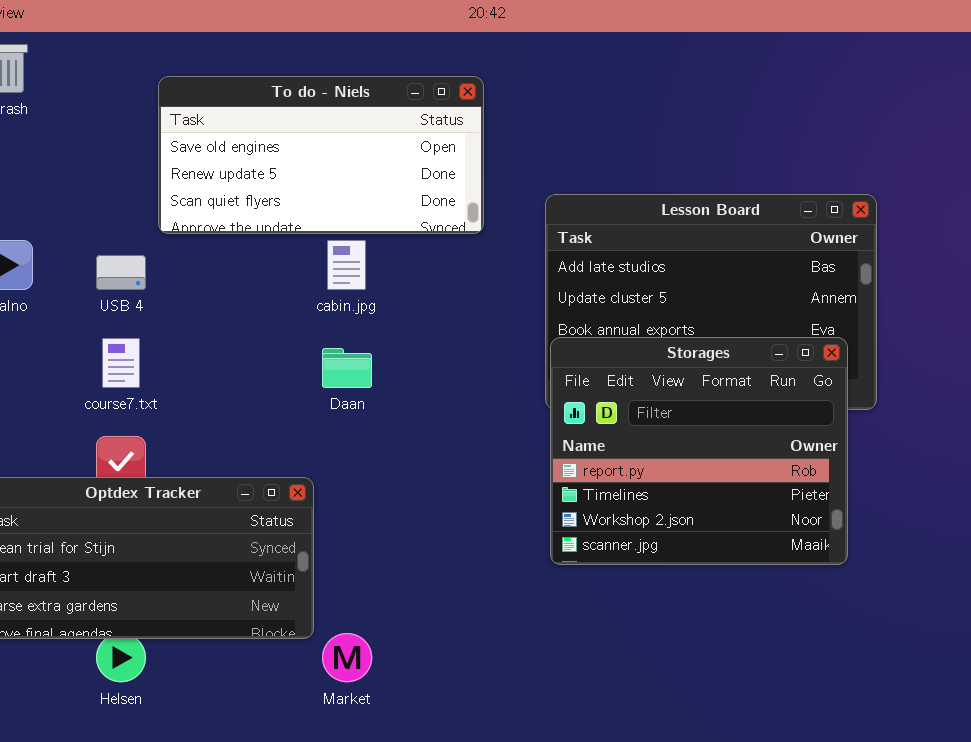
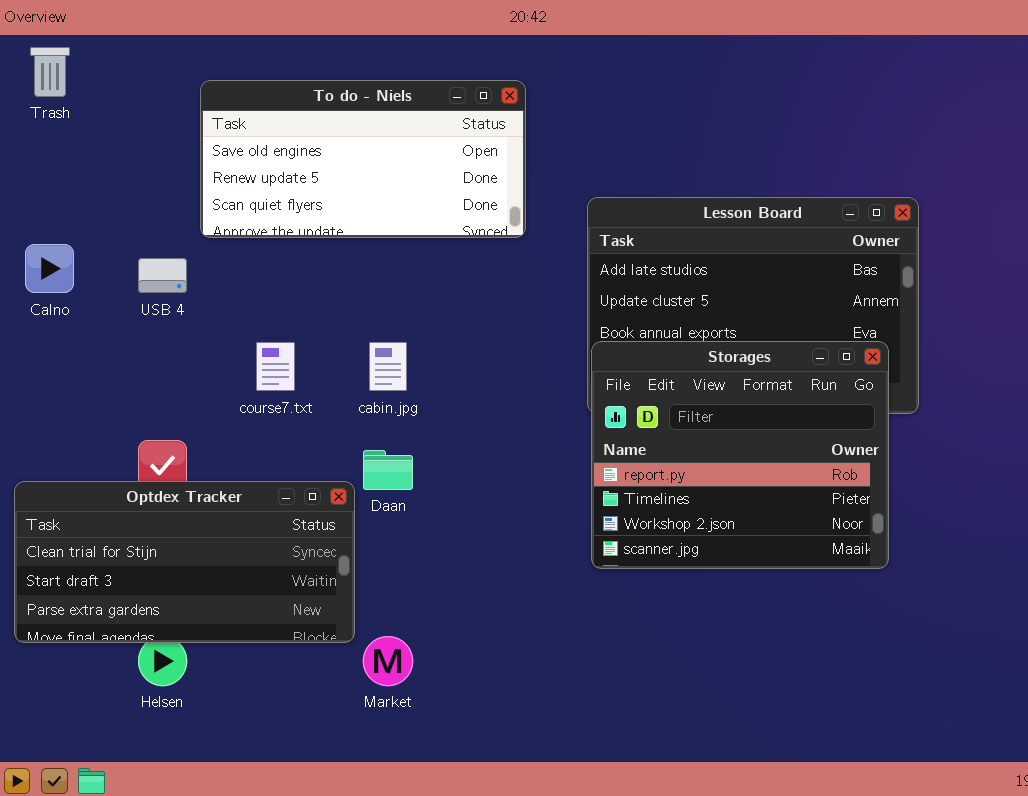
cabin.jpg: [327,240,366,290] -> [369,342,407,391], moved
course7.txt: [102,338,140,388] -> [256,342,295,391], moved
Daan: [322,348,372,388] -> [363,450,413,490], moved

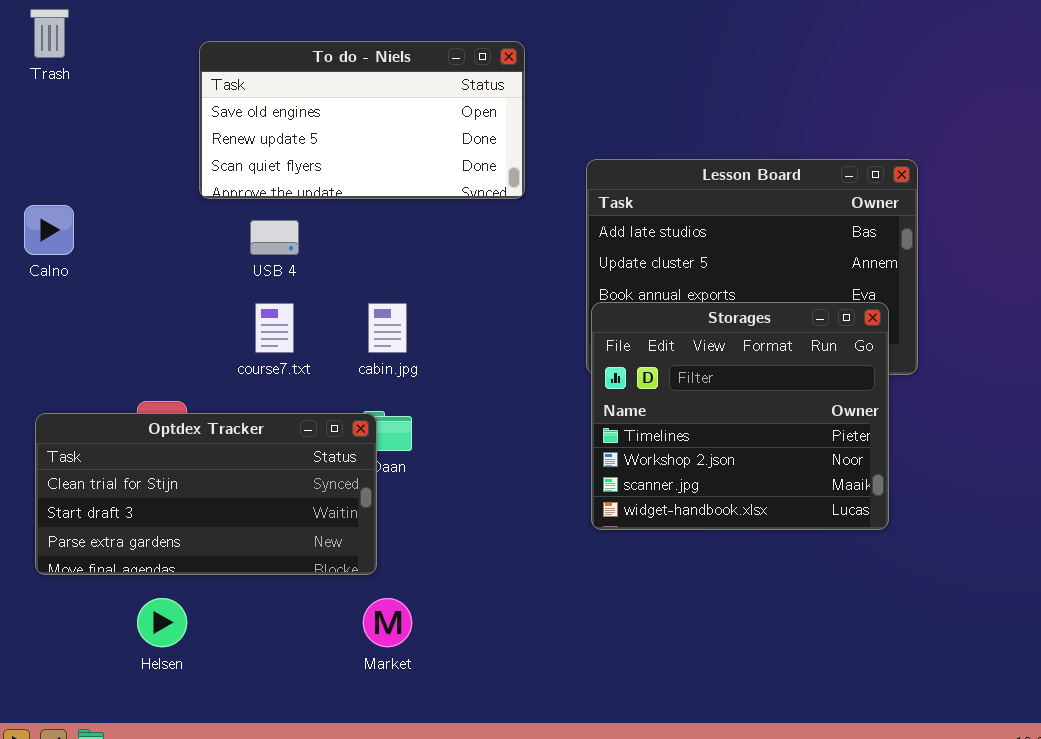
USB 4: [138,258,187,293] -> [250,220,299,255], moved
Storages: [591,341,889,569] -> [591,302,889,530], scrolled down 1 row
Optdex Tracker: [14,481,355,643] -> [35,413,377,575], moved

